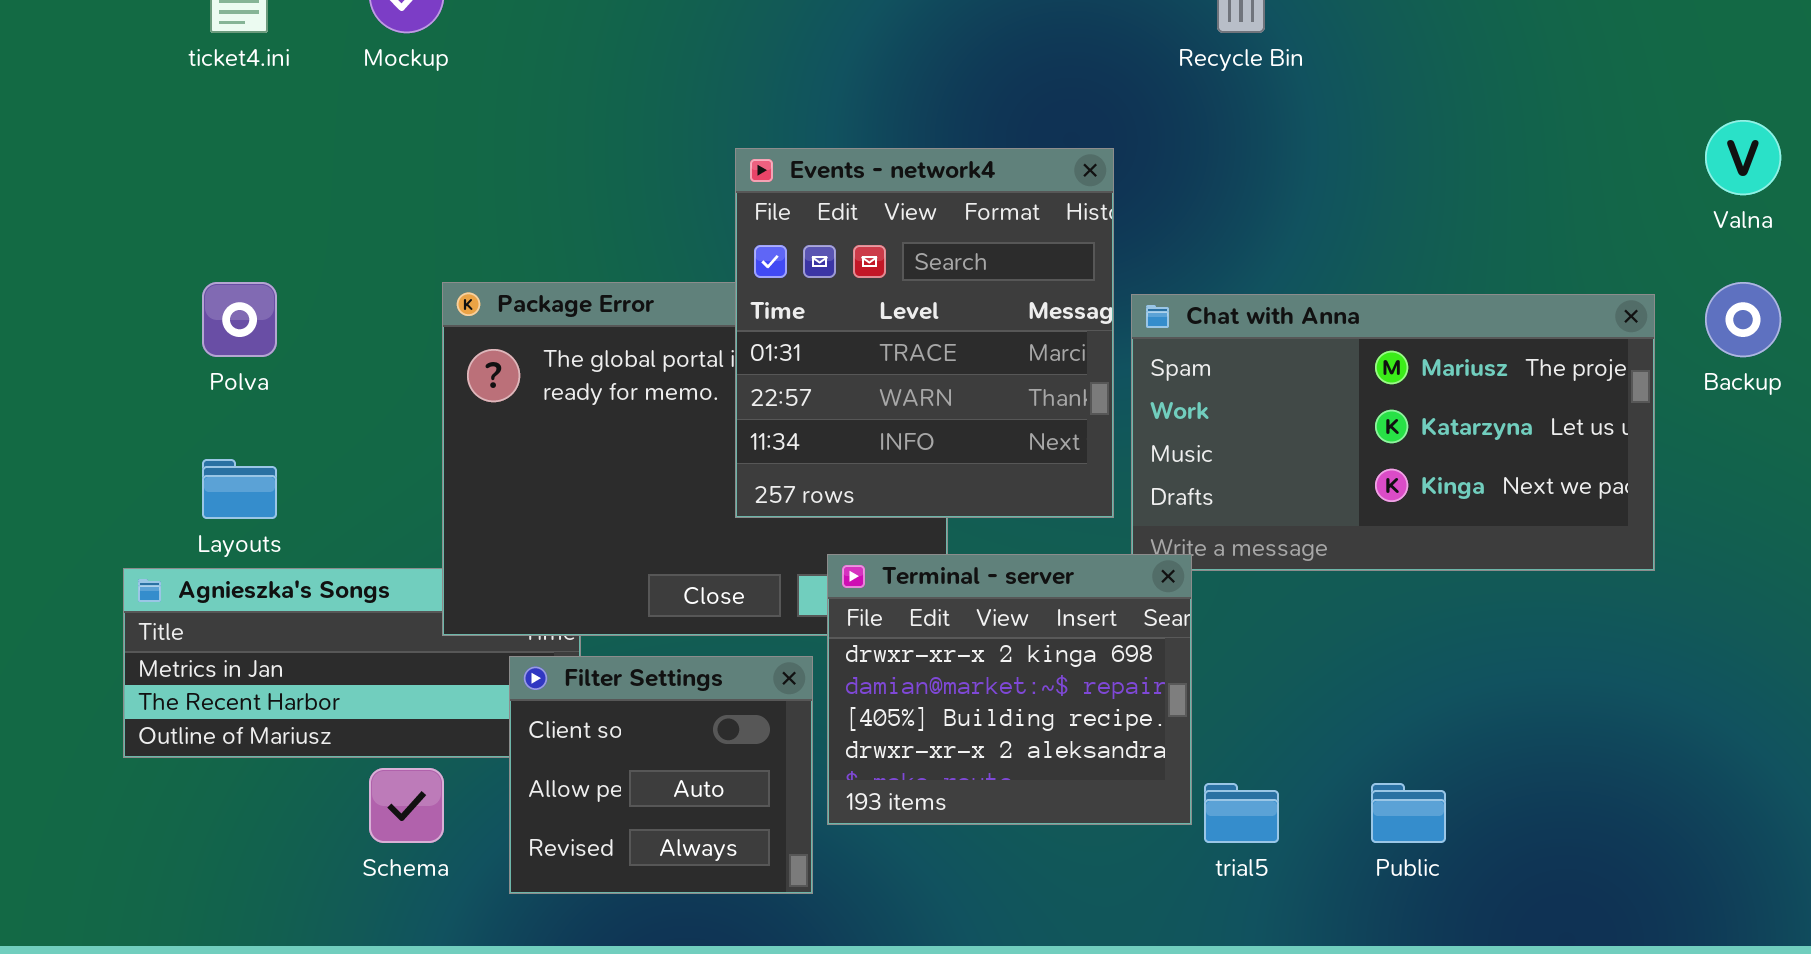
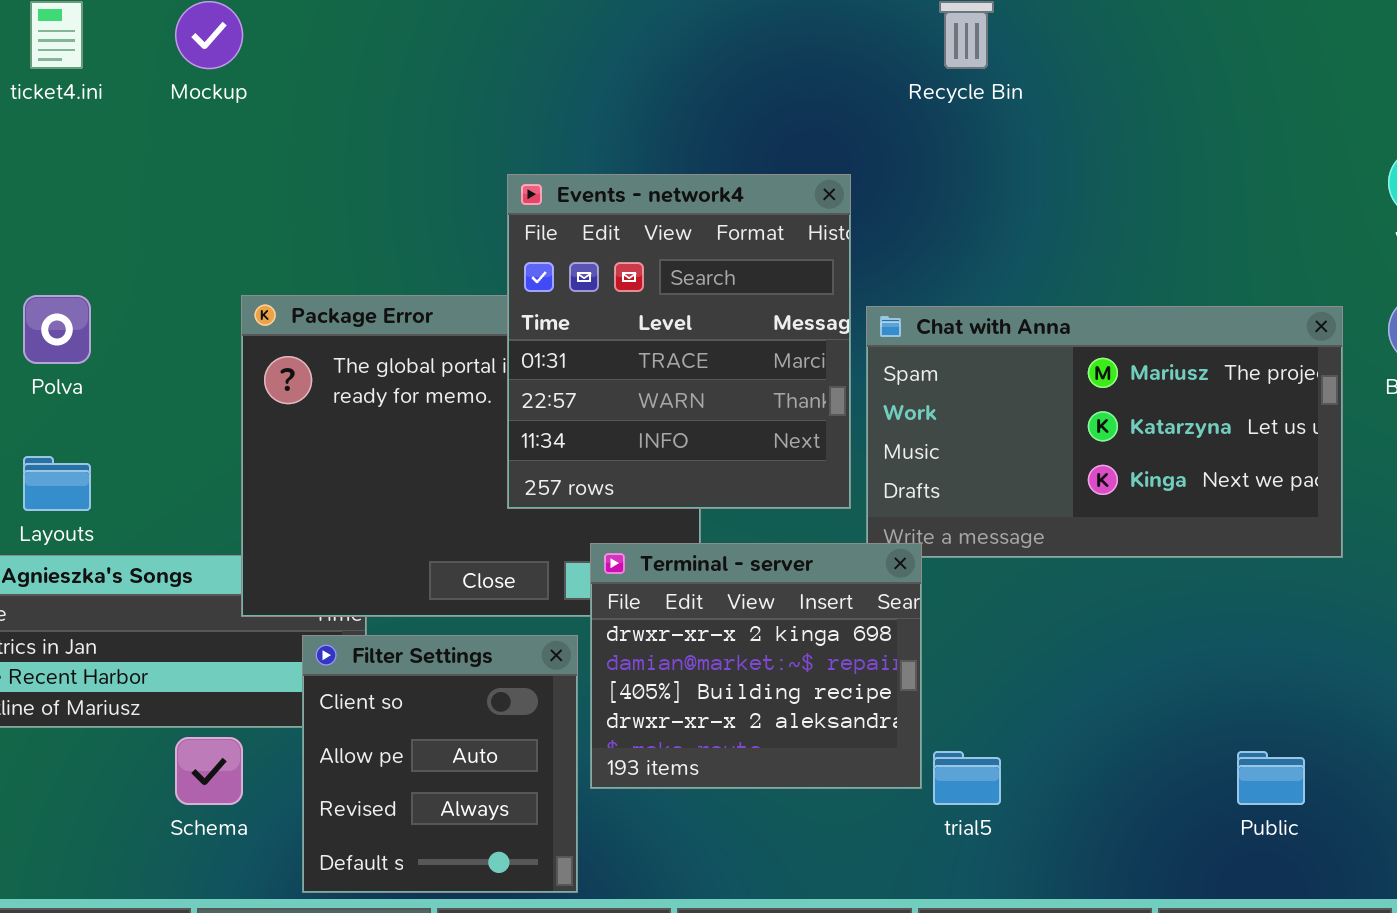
Filter Settings: [509,656,813,894] -> [302,635,578,893], resized
Public: [1371,783,1446,843] -> [1237,751,1305,805], moved

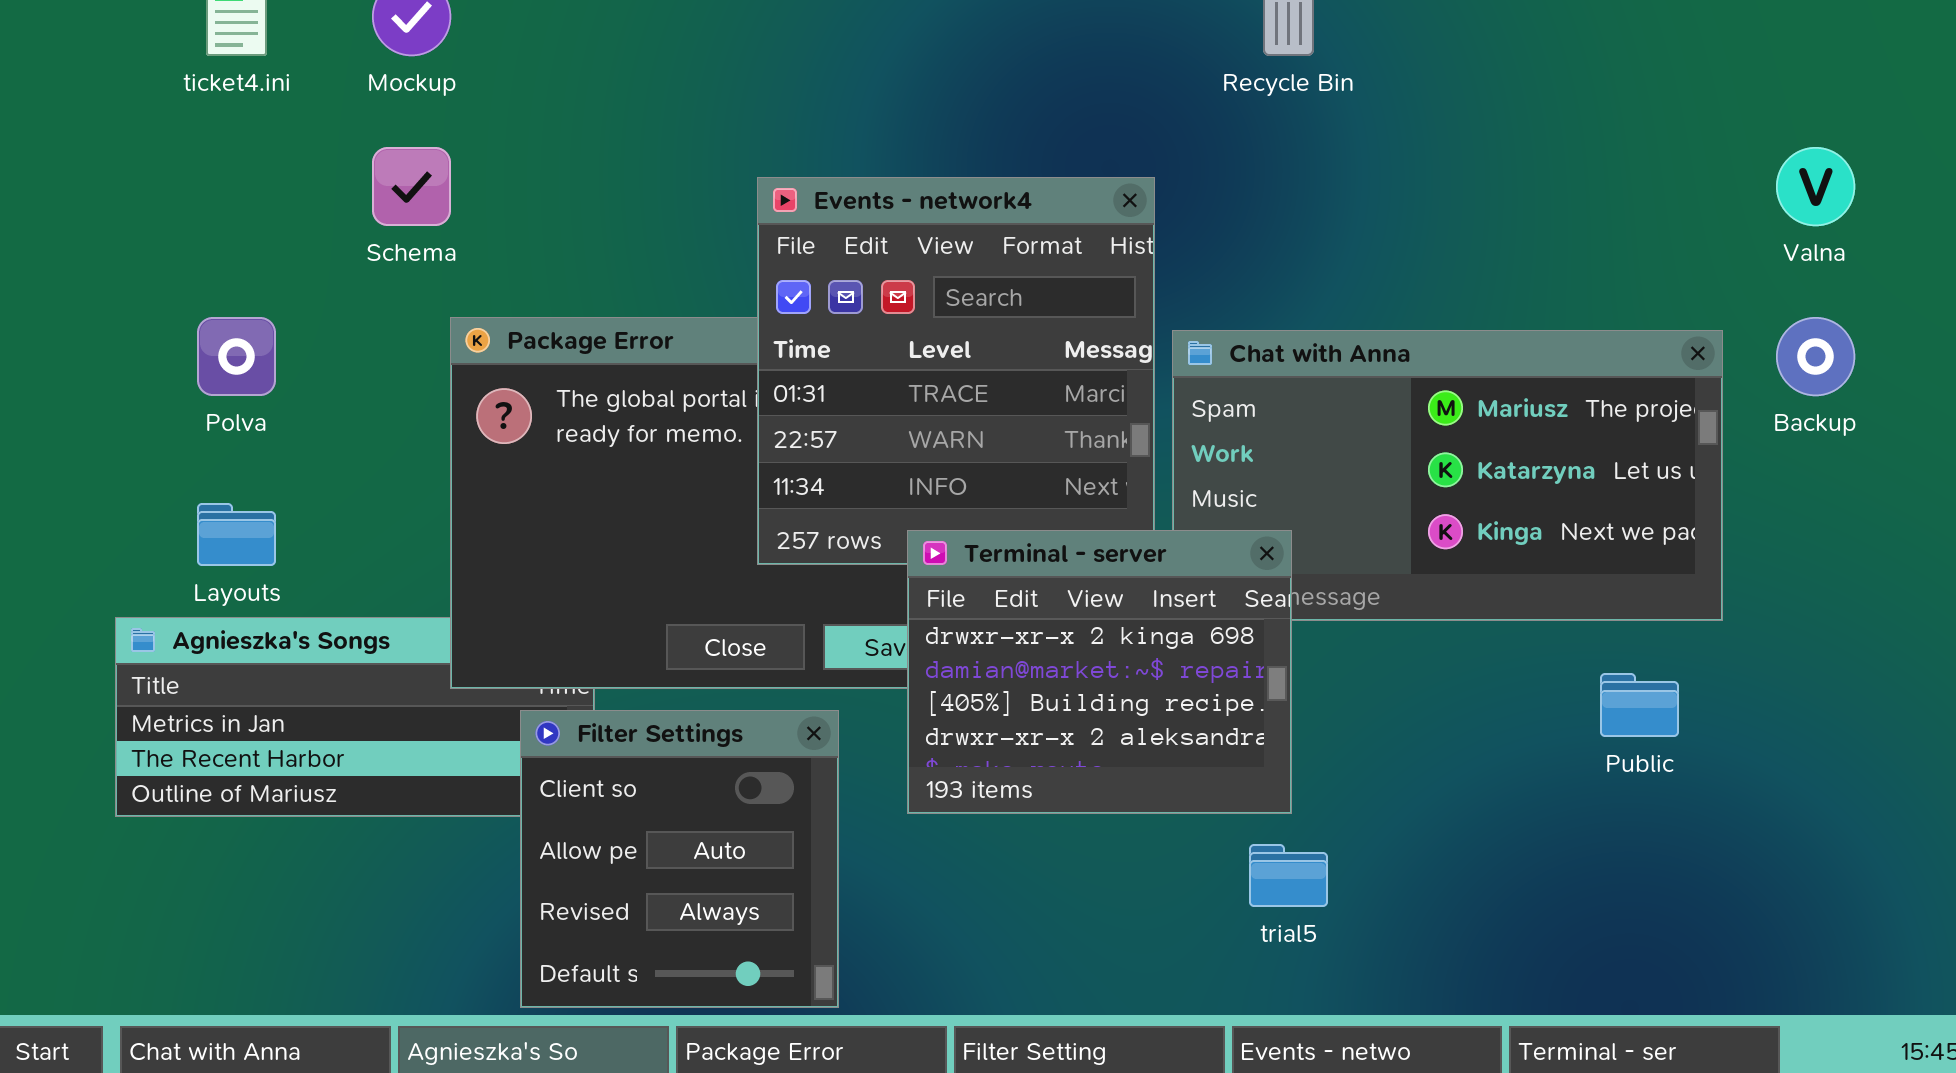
Terminal - server: [590,543,922,789] -> [907,530,1292,814], moved
Schema: [175,737,243,805] -> [372,147,451,226], moved
Public: [1237,751,1305,805] -> [1600,673,1679,737], moved

